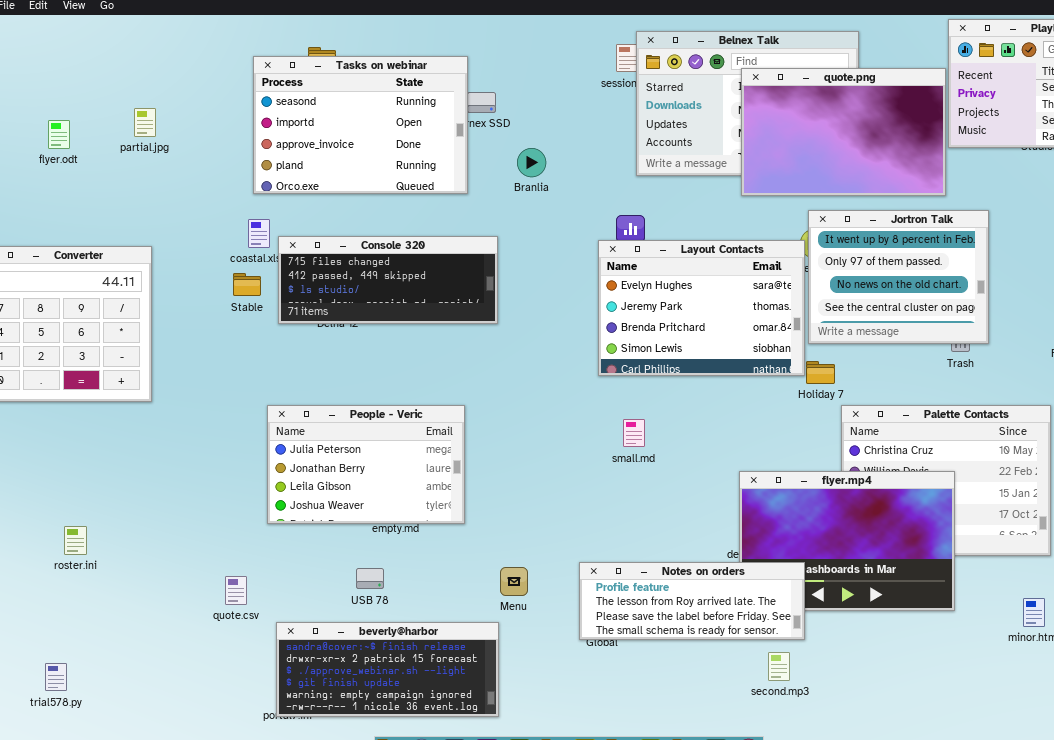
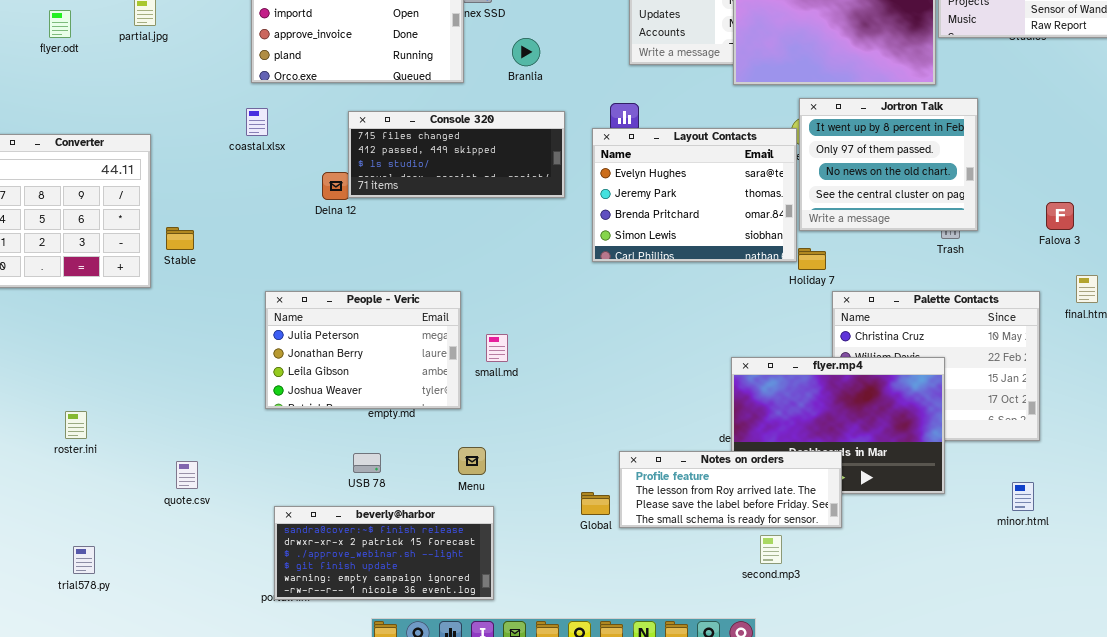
Console 320: [278,236,498,324] -> [348,111,565,198], moved
Stable: [233,273,261,296] -> [166,227,194,250], moved
small.md: [623,419,645,447] -> [486,334,508,362], moved
Notes on orders: [579,562,805,640] -> [619,451,842,528], moved
Menu: [500,567,528,596] -> [458,447,486,475], moved
quote.csv: [225,576,247,605] -> [176,461,198,489], moved
trial578.py: [45,663,67,691] -> [73,546,95,574], moved

